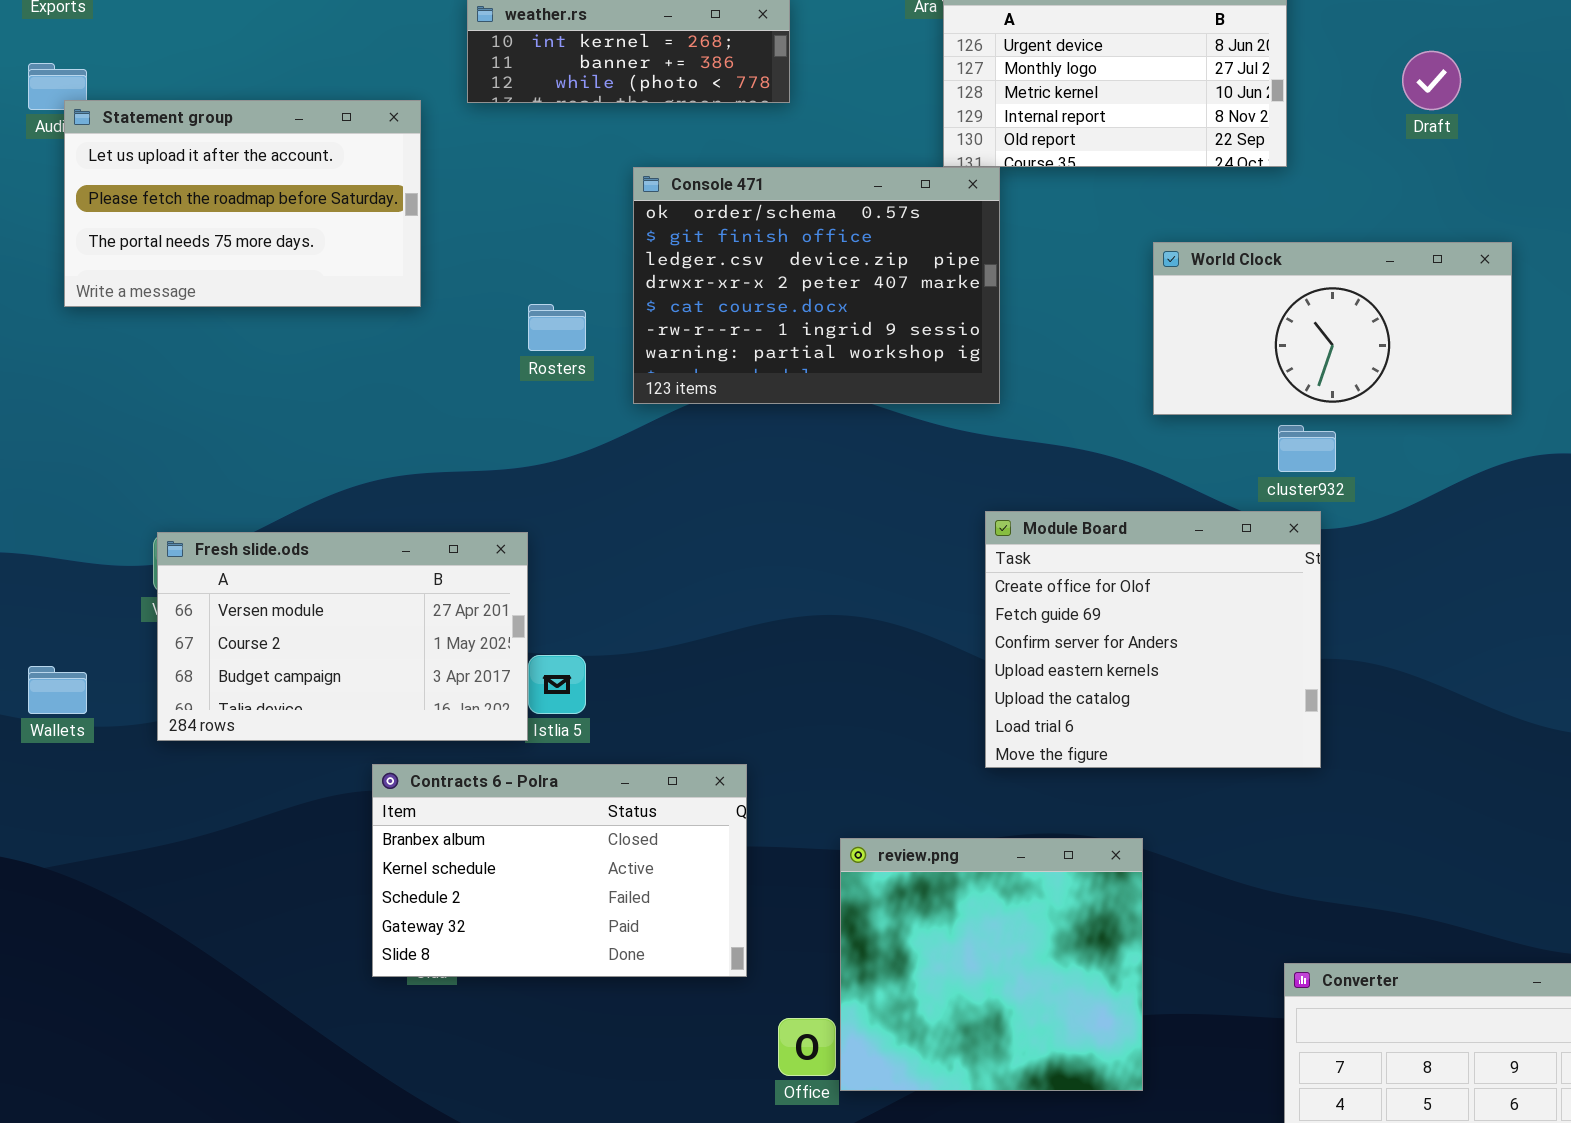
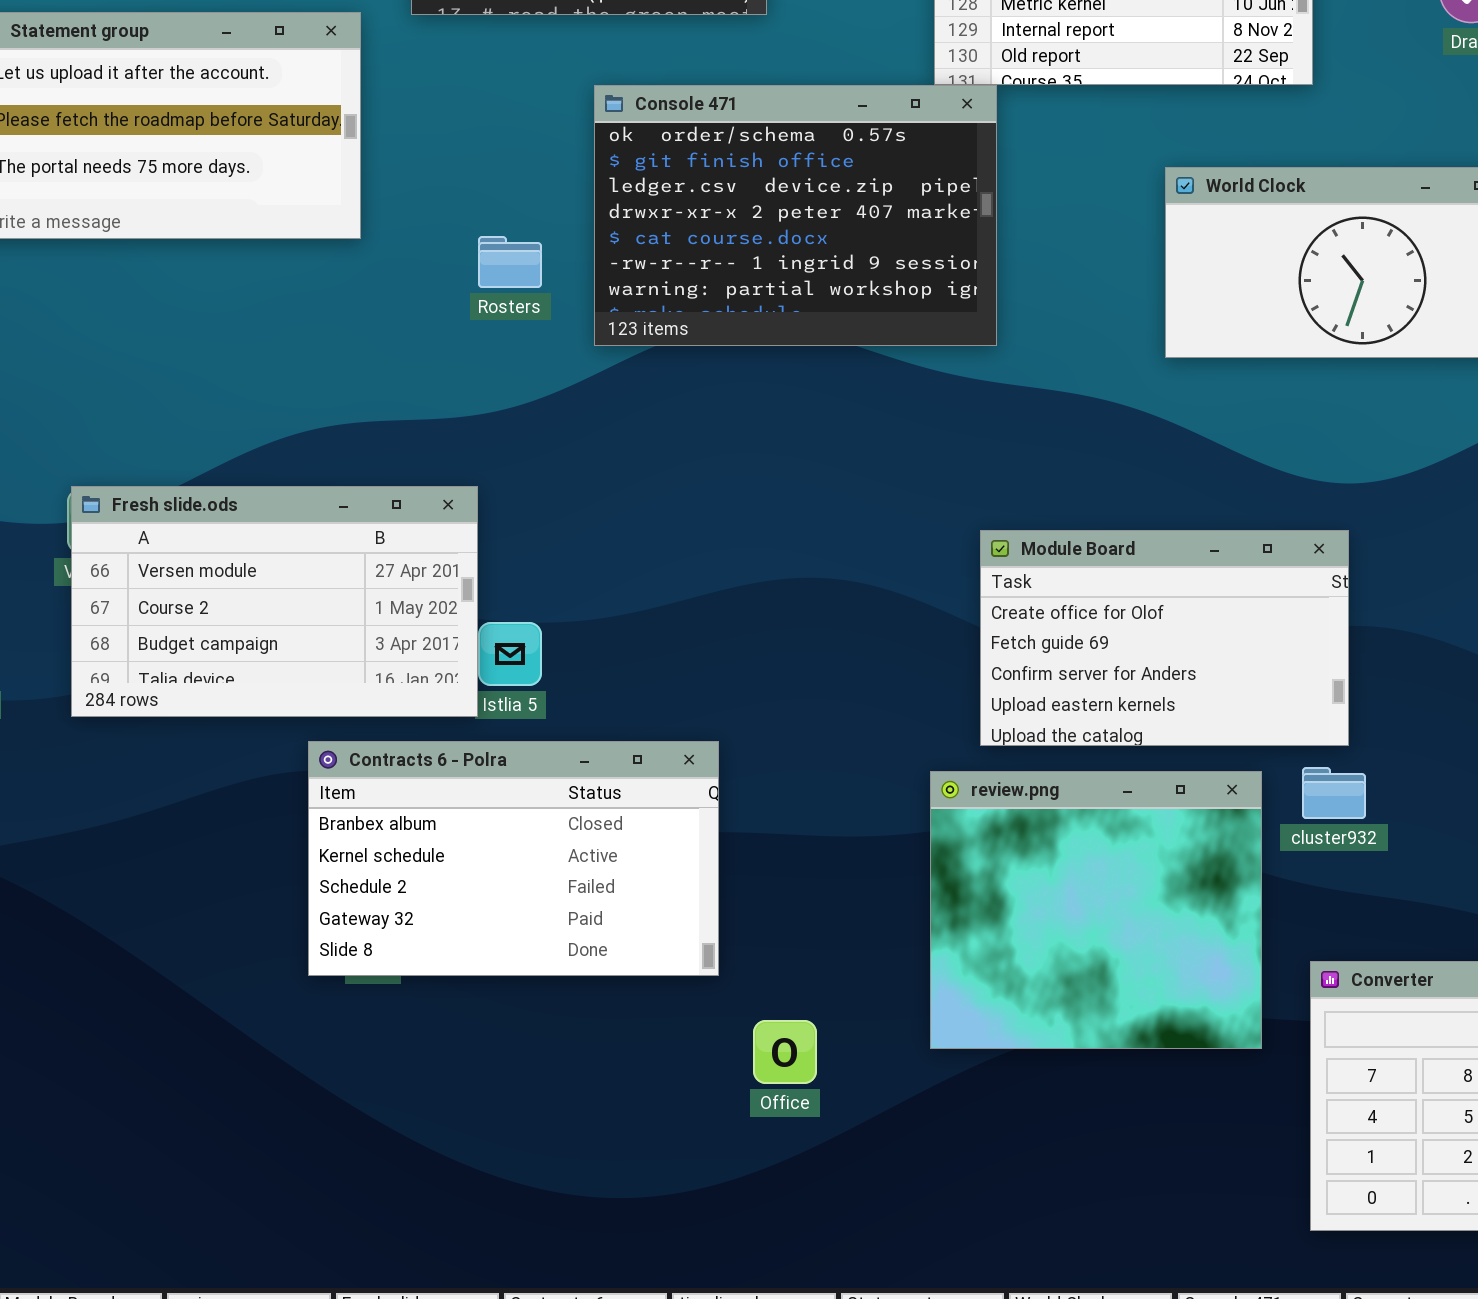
cluster932: [1278,425,1336,472] -> [1302,767,1366,819], moved
Module Board: [985,511,1321,768] -> [980,530,1349,746], resized
review.png: [840,838,1143,1091] -> [930,771,1262,1049], moved

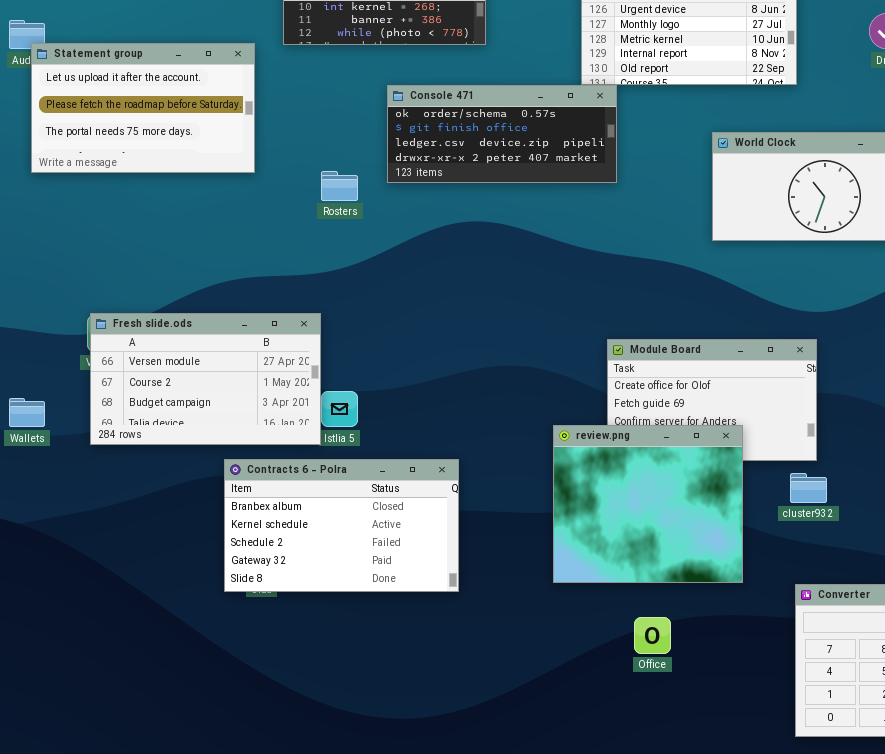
Console 471: [594,85,997,346] -> [387,85,617,183], resized
review.png: [930,771,1262,1049] -> [553,425,743,583], moved
Office: [753,1020,817,1084] -> [634,617,671,654], moved

